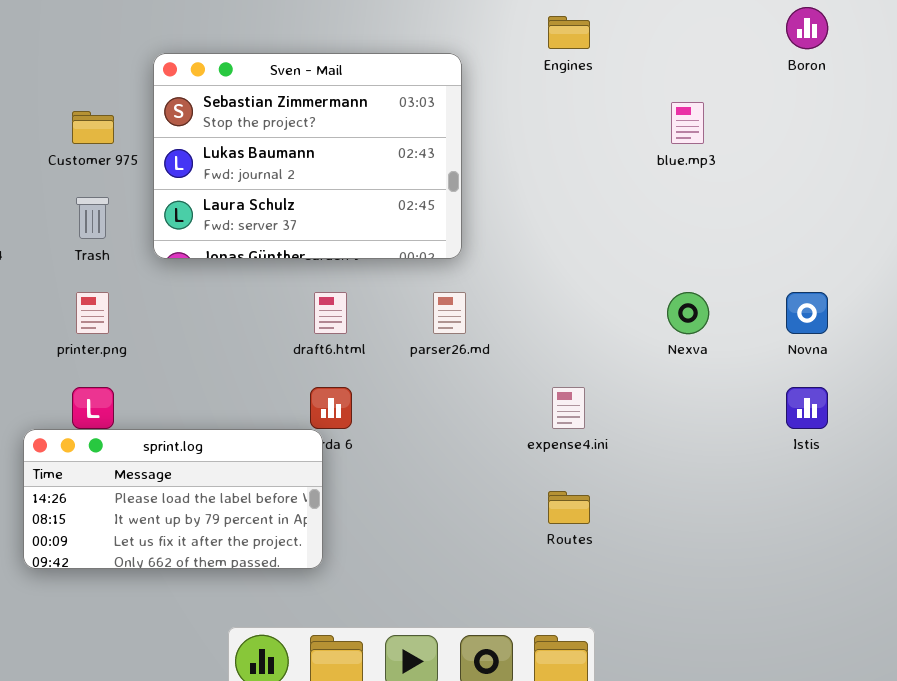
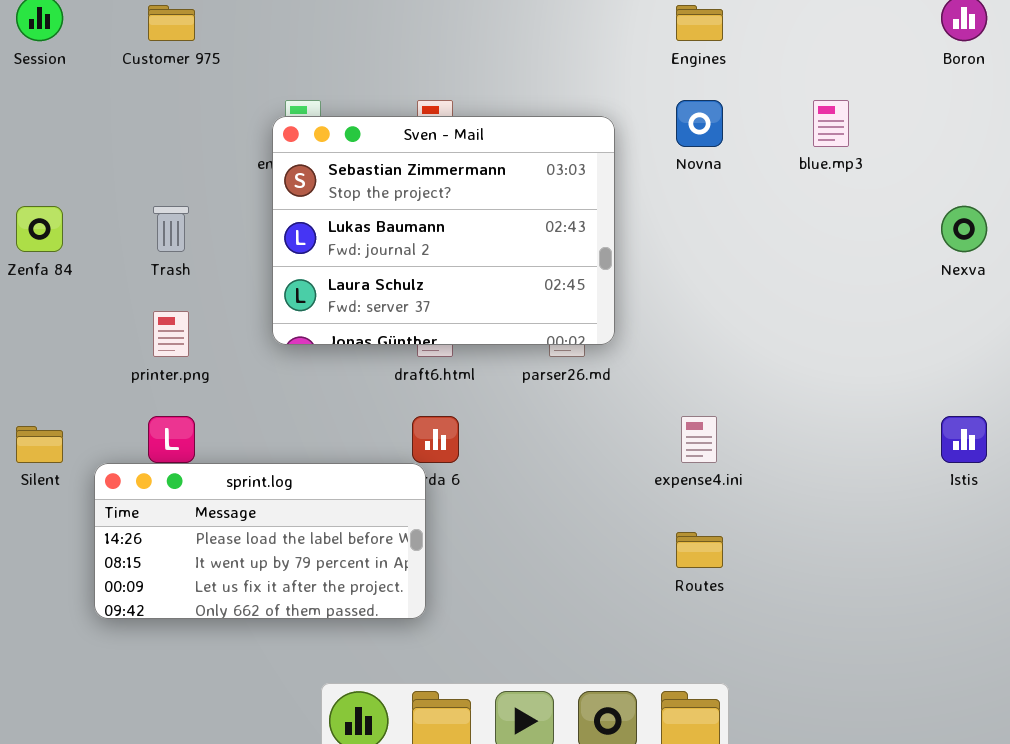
Sven - Mail: [153,53,462,259] -> [272,116,615,345], moved
Customer 975: [72,111,114,144] -> [148,5,195,41], moved
Nexva: [667,292,709,334] -> [941,206,987,252], moved
Novna: [786,292,828,334] -> [676,100,723,147], moved

